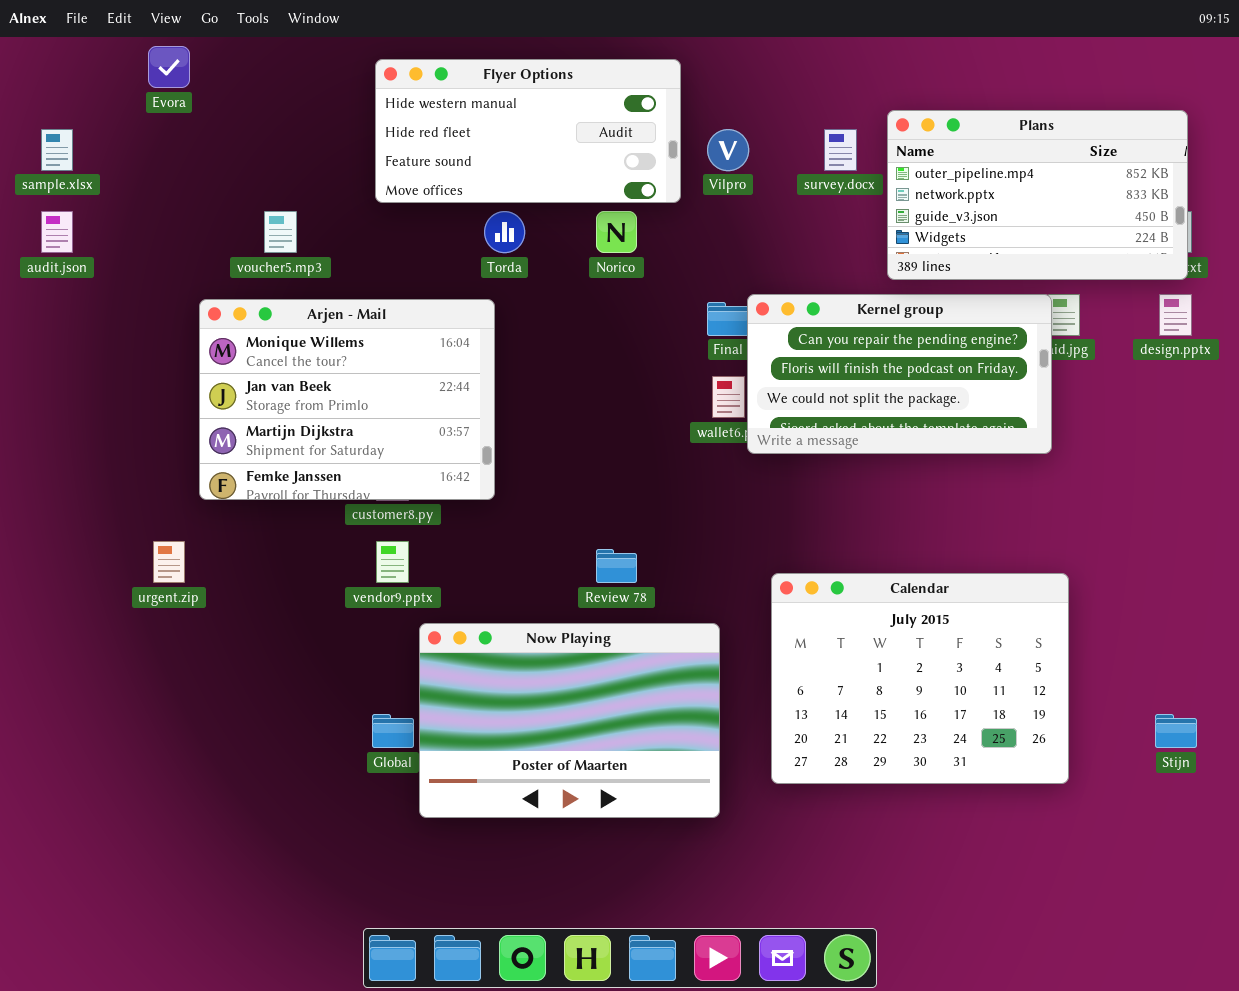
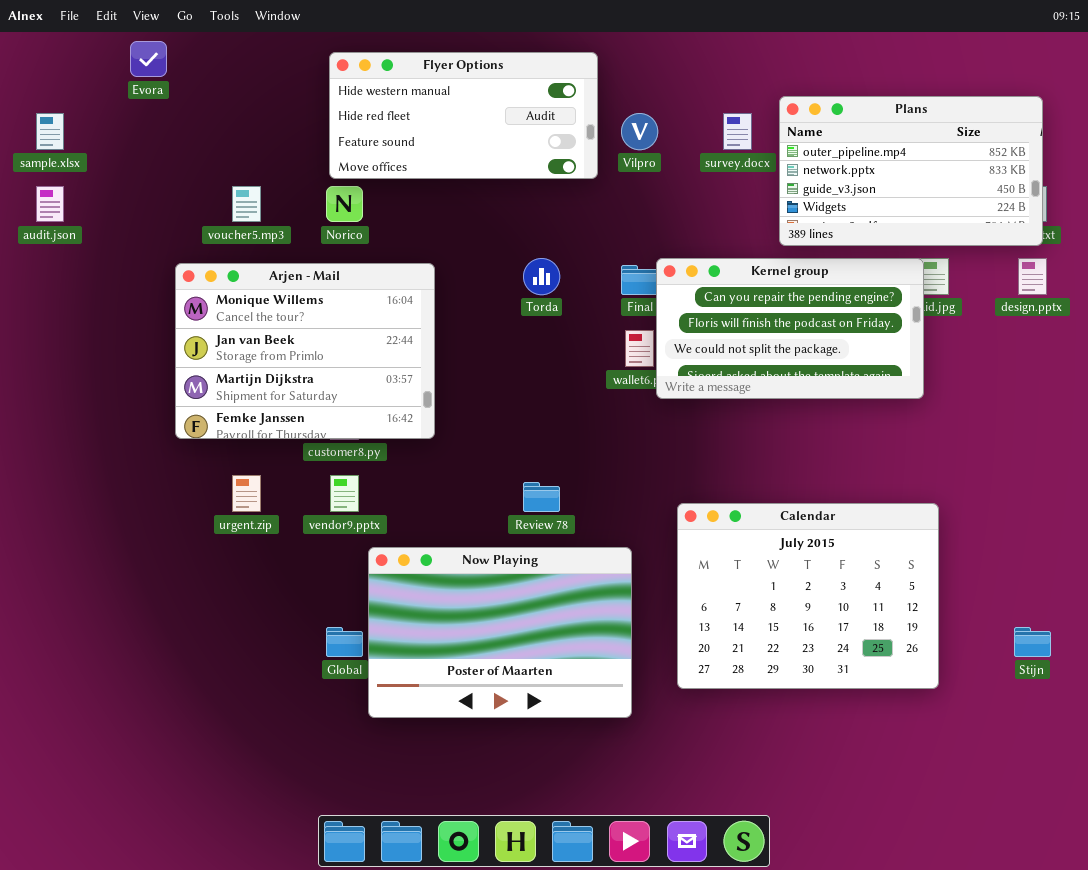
Torda: [484,211,525,253] -> [523,258,560,295], moved
Norico: [596,211,637,253] -> [326,186,363,222], moved
urgent.zip: [153,541,185,583] -> [232,475,261,512], moved

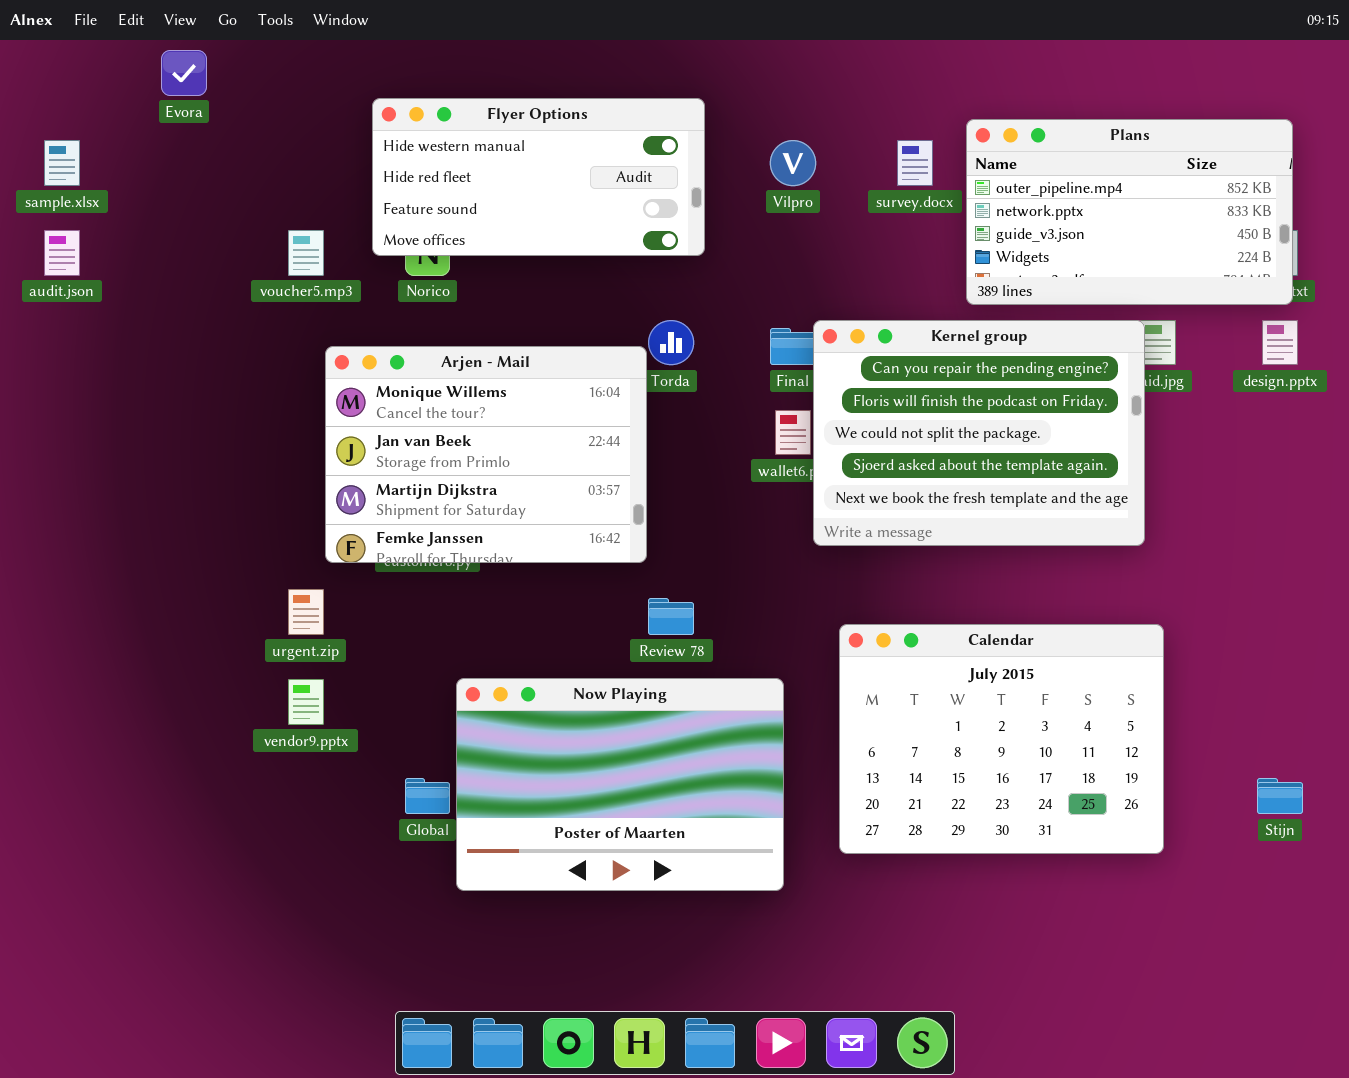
Flyer Options: [329,52,598,179] -> [372,98,705,256], moved
Kernel group: [656,258,924,399] -> [813,320,1145,546], resized
Arjen - Mail: [175,263,435,439] -> [325,346,647,563], moved
vendor9.pptx: [330,475,359,512] -> [288,679,324,725], moved

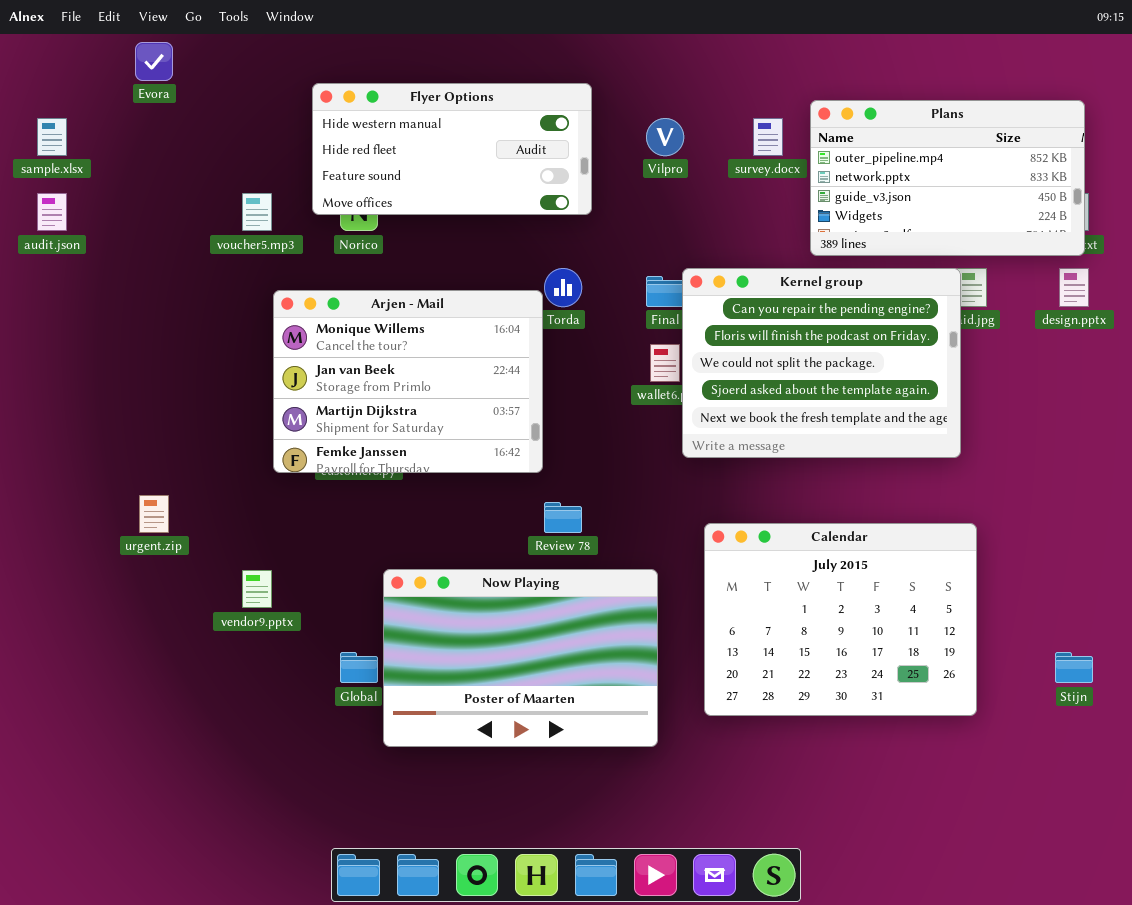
urgent.zip: [288,589,324,635] -> [139,495,169,533], moved

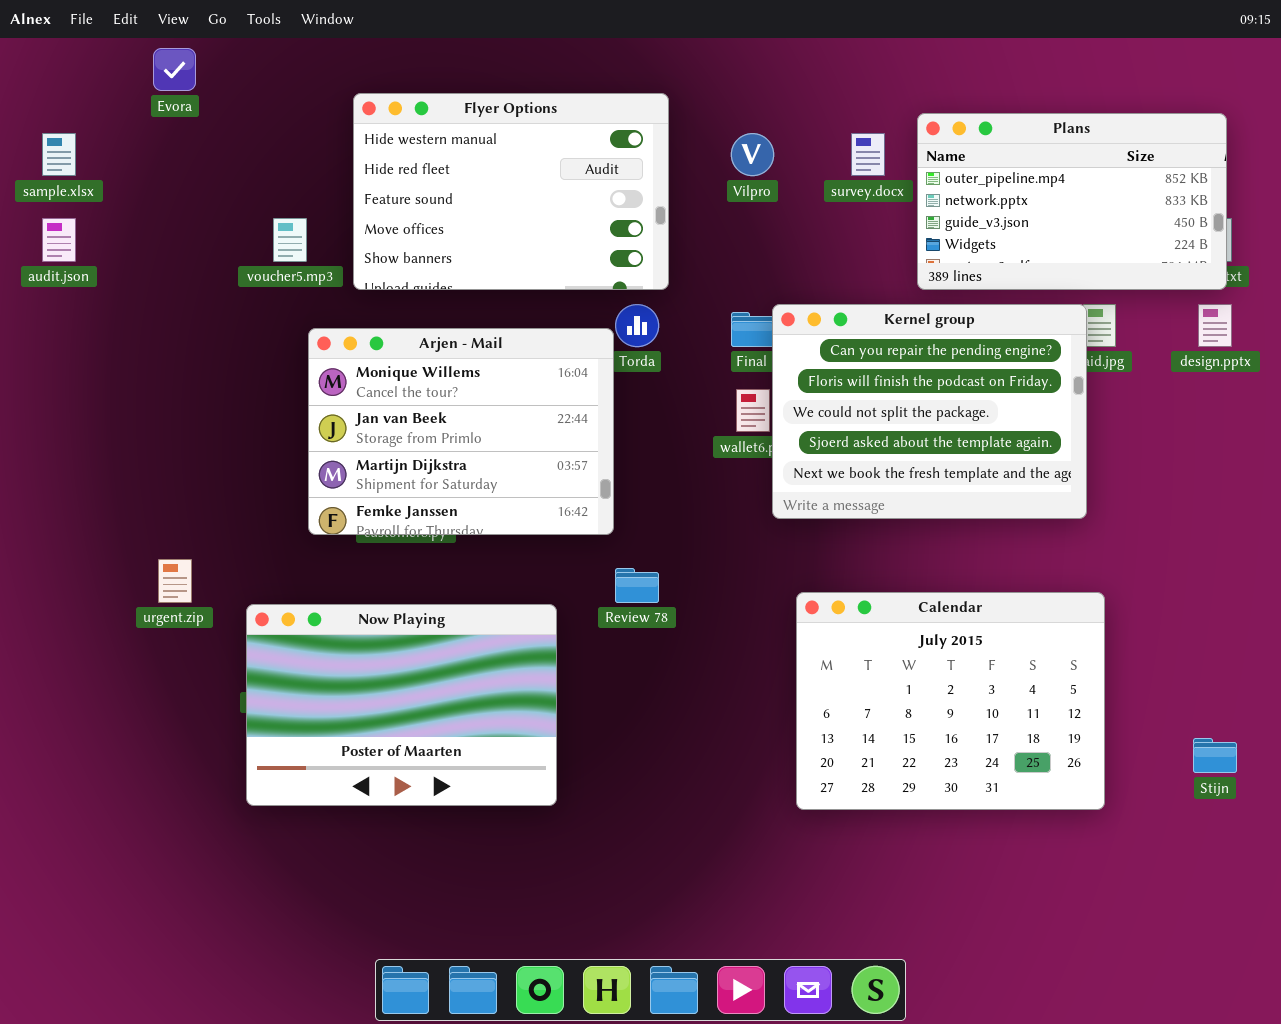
Flyer Options: [312,83,592,215] -> [353,93,669,290], resized
Now Playing: [383,569,658,747] -> [246,604,557,806], moved

